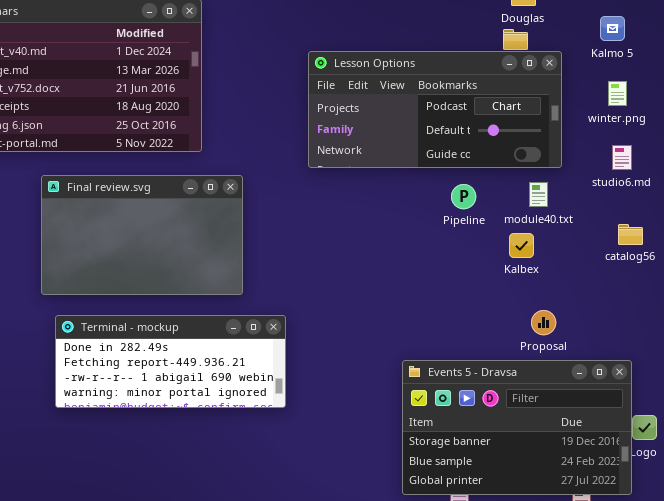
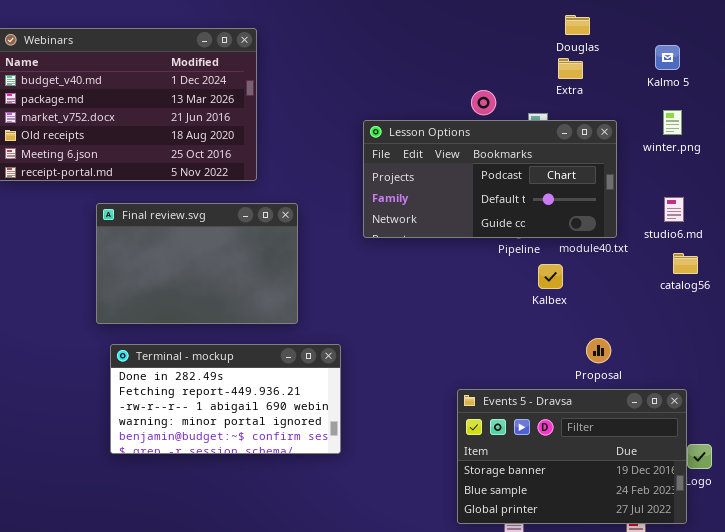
Lesson Options: [308,51,562,168] -> [363,120,617,238], moved
studio6.md: [612,145,632,170] -> [664,197,684,222], moved
Kalbex: [509,233,534,258] -> [538,264,563,289], moved
Terminal - mockup: [55,315,286,408] -> [110,344,341,454], resized

